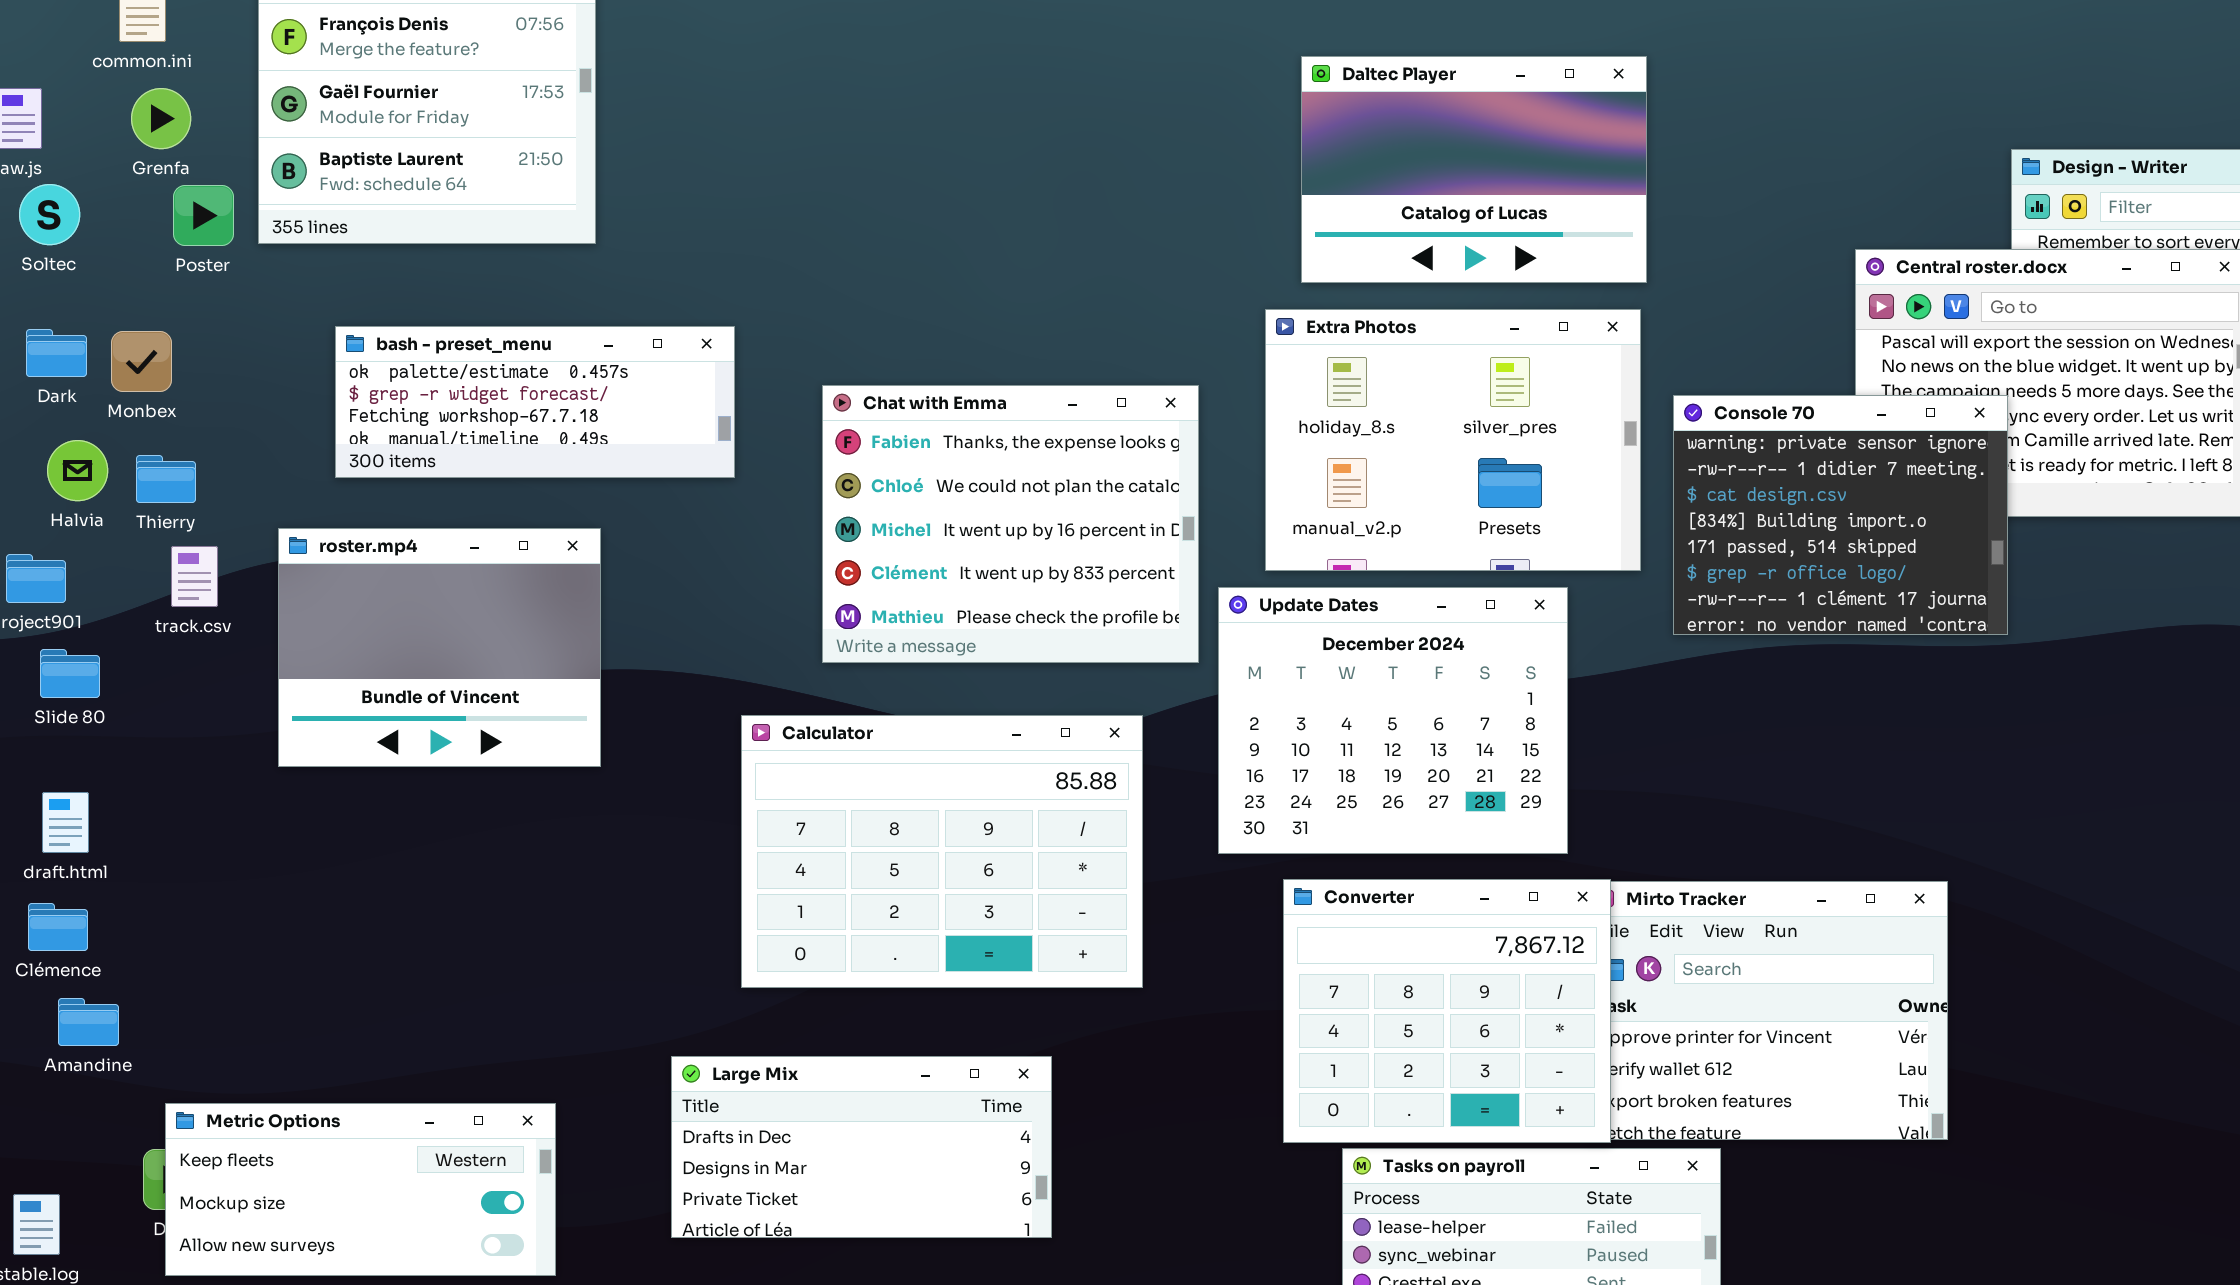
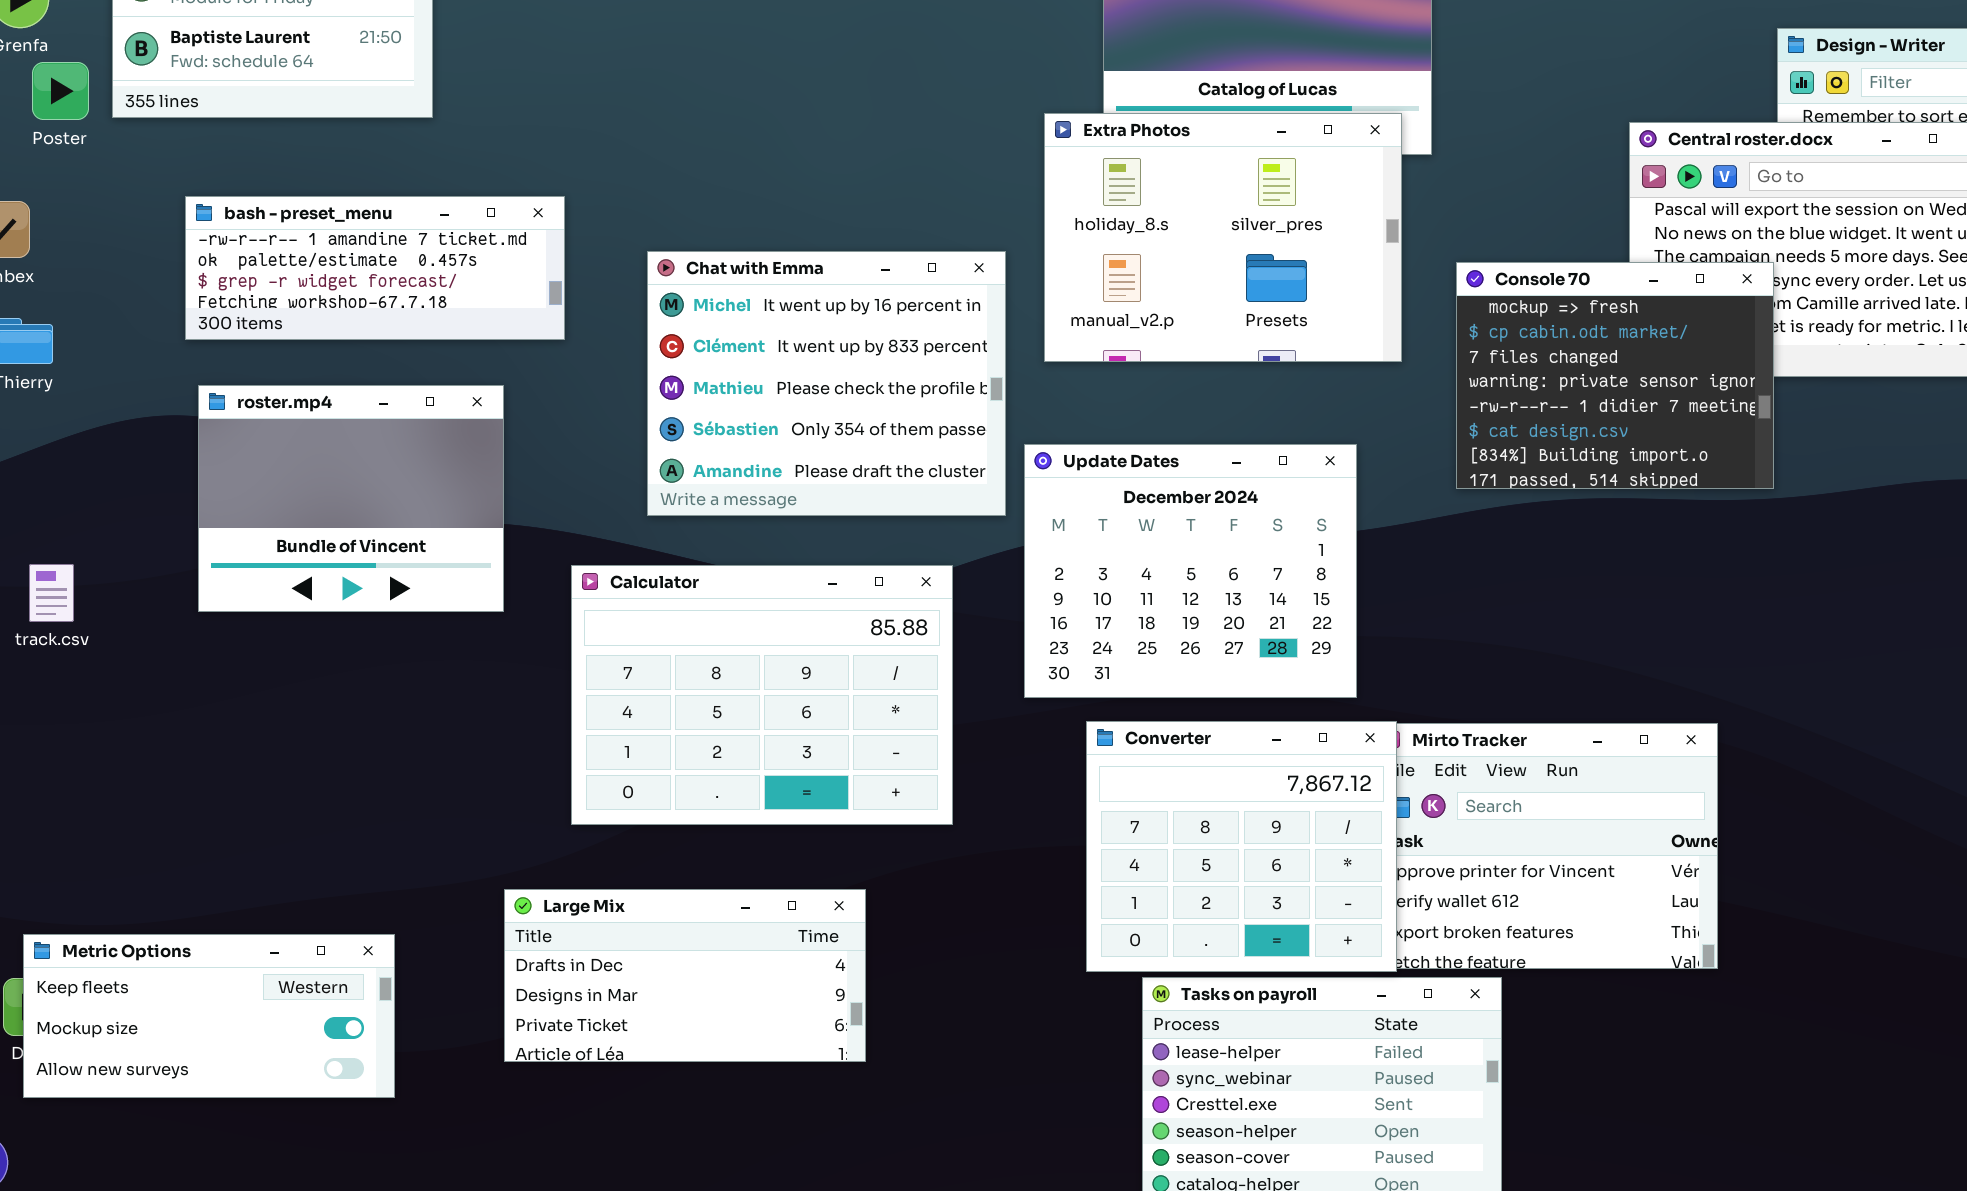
Extra Photos: [1265,309,1641,571] -> [1044,113,1402,362], moved
bash - preset_menu: [335,326,735,478] -> [185,196,565,340], scrolled up 1 row
Chat with Emma: [822,385,1199,663] -> [647,251,1006,516], scrolled down 2 rows
Console 70: [1673,395,2008,635] -> [1456,262,1774,489], scrolled up 3 rows
roster.mp4: [278,528,601,767] -> [198,385,504,612], moved
track.csv: [171,546,218,607] -> [29,564,74,622], moved

